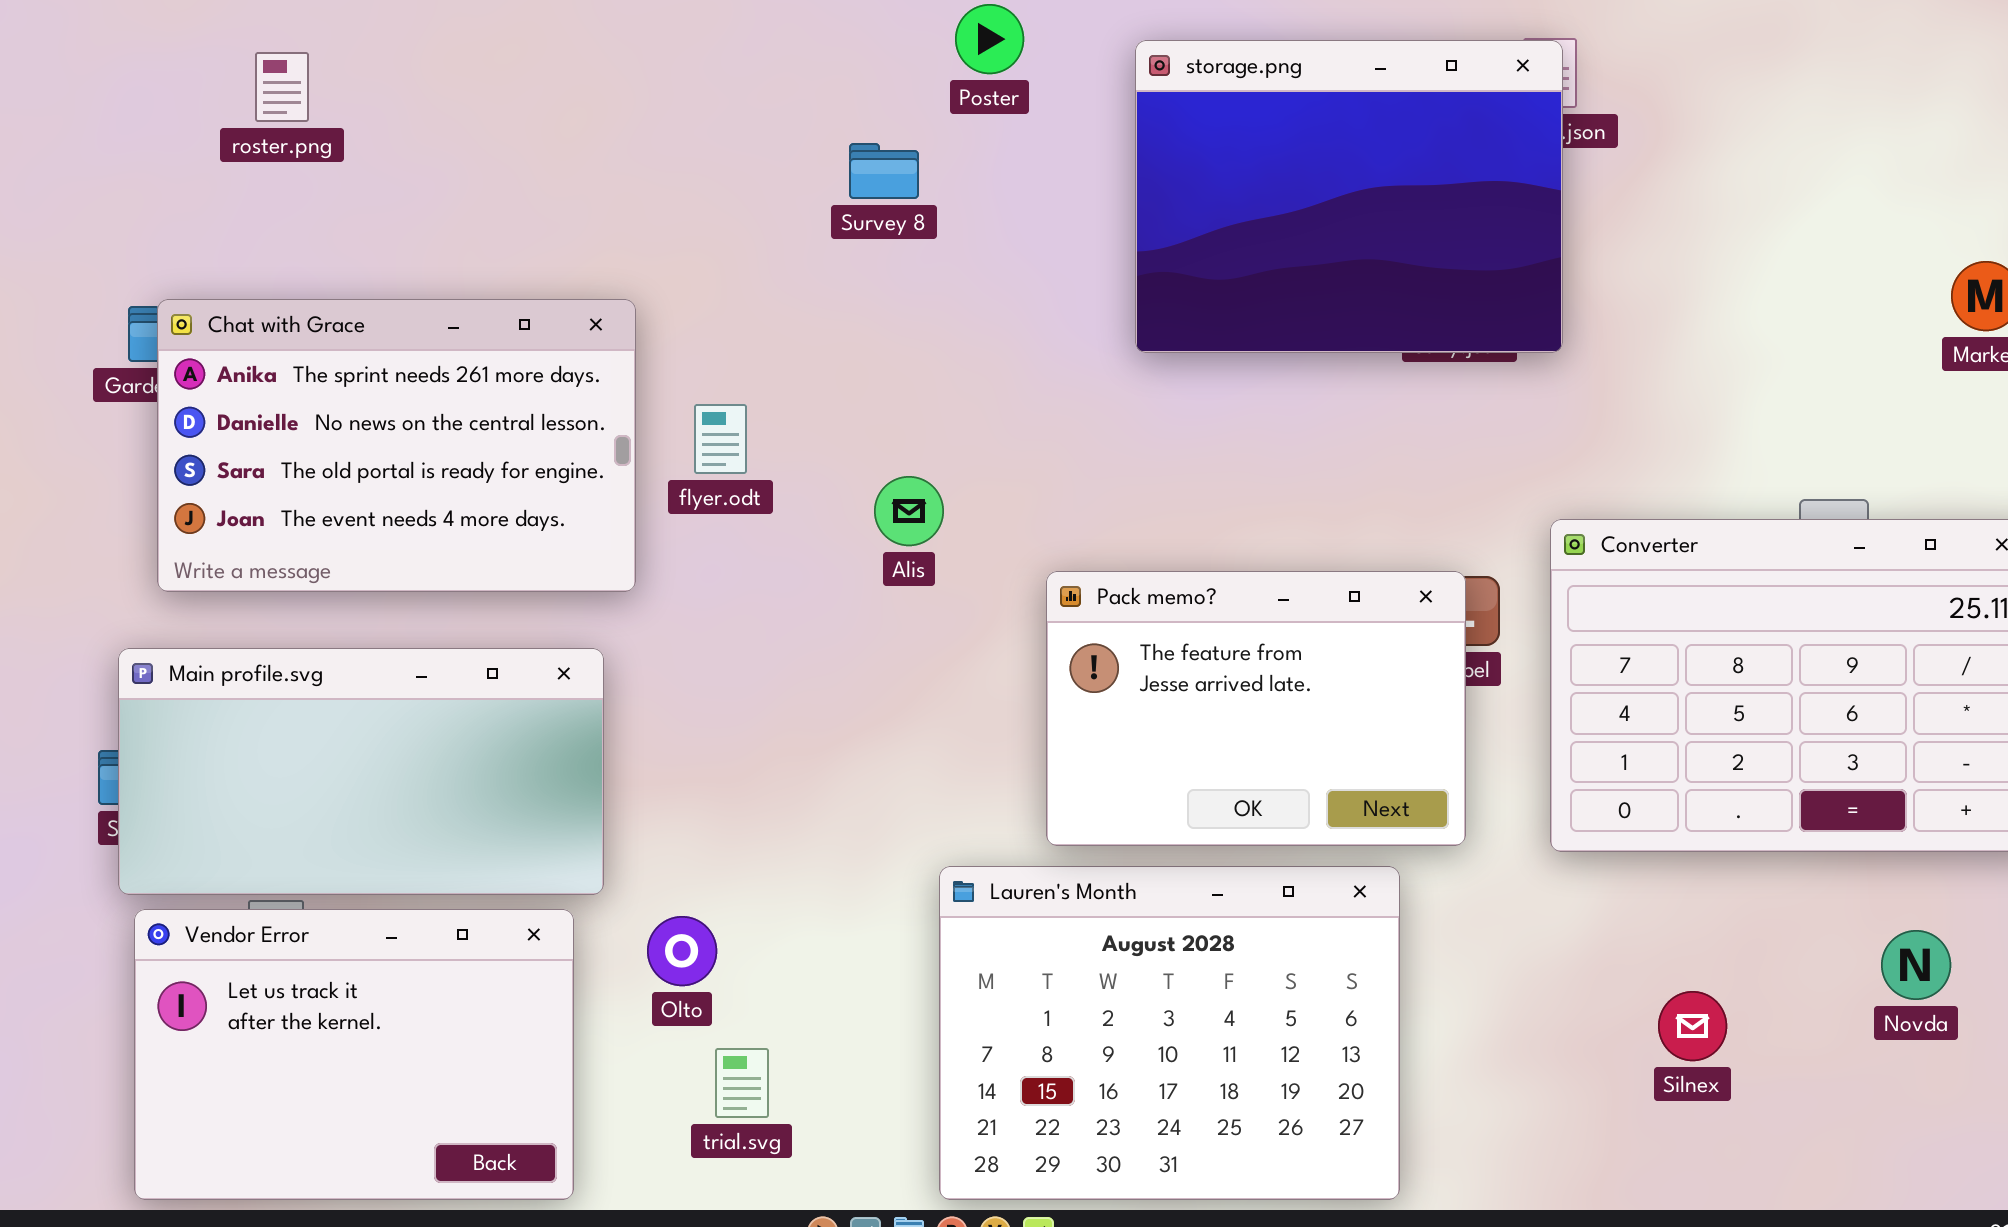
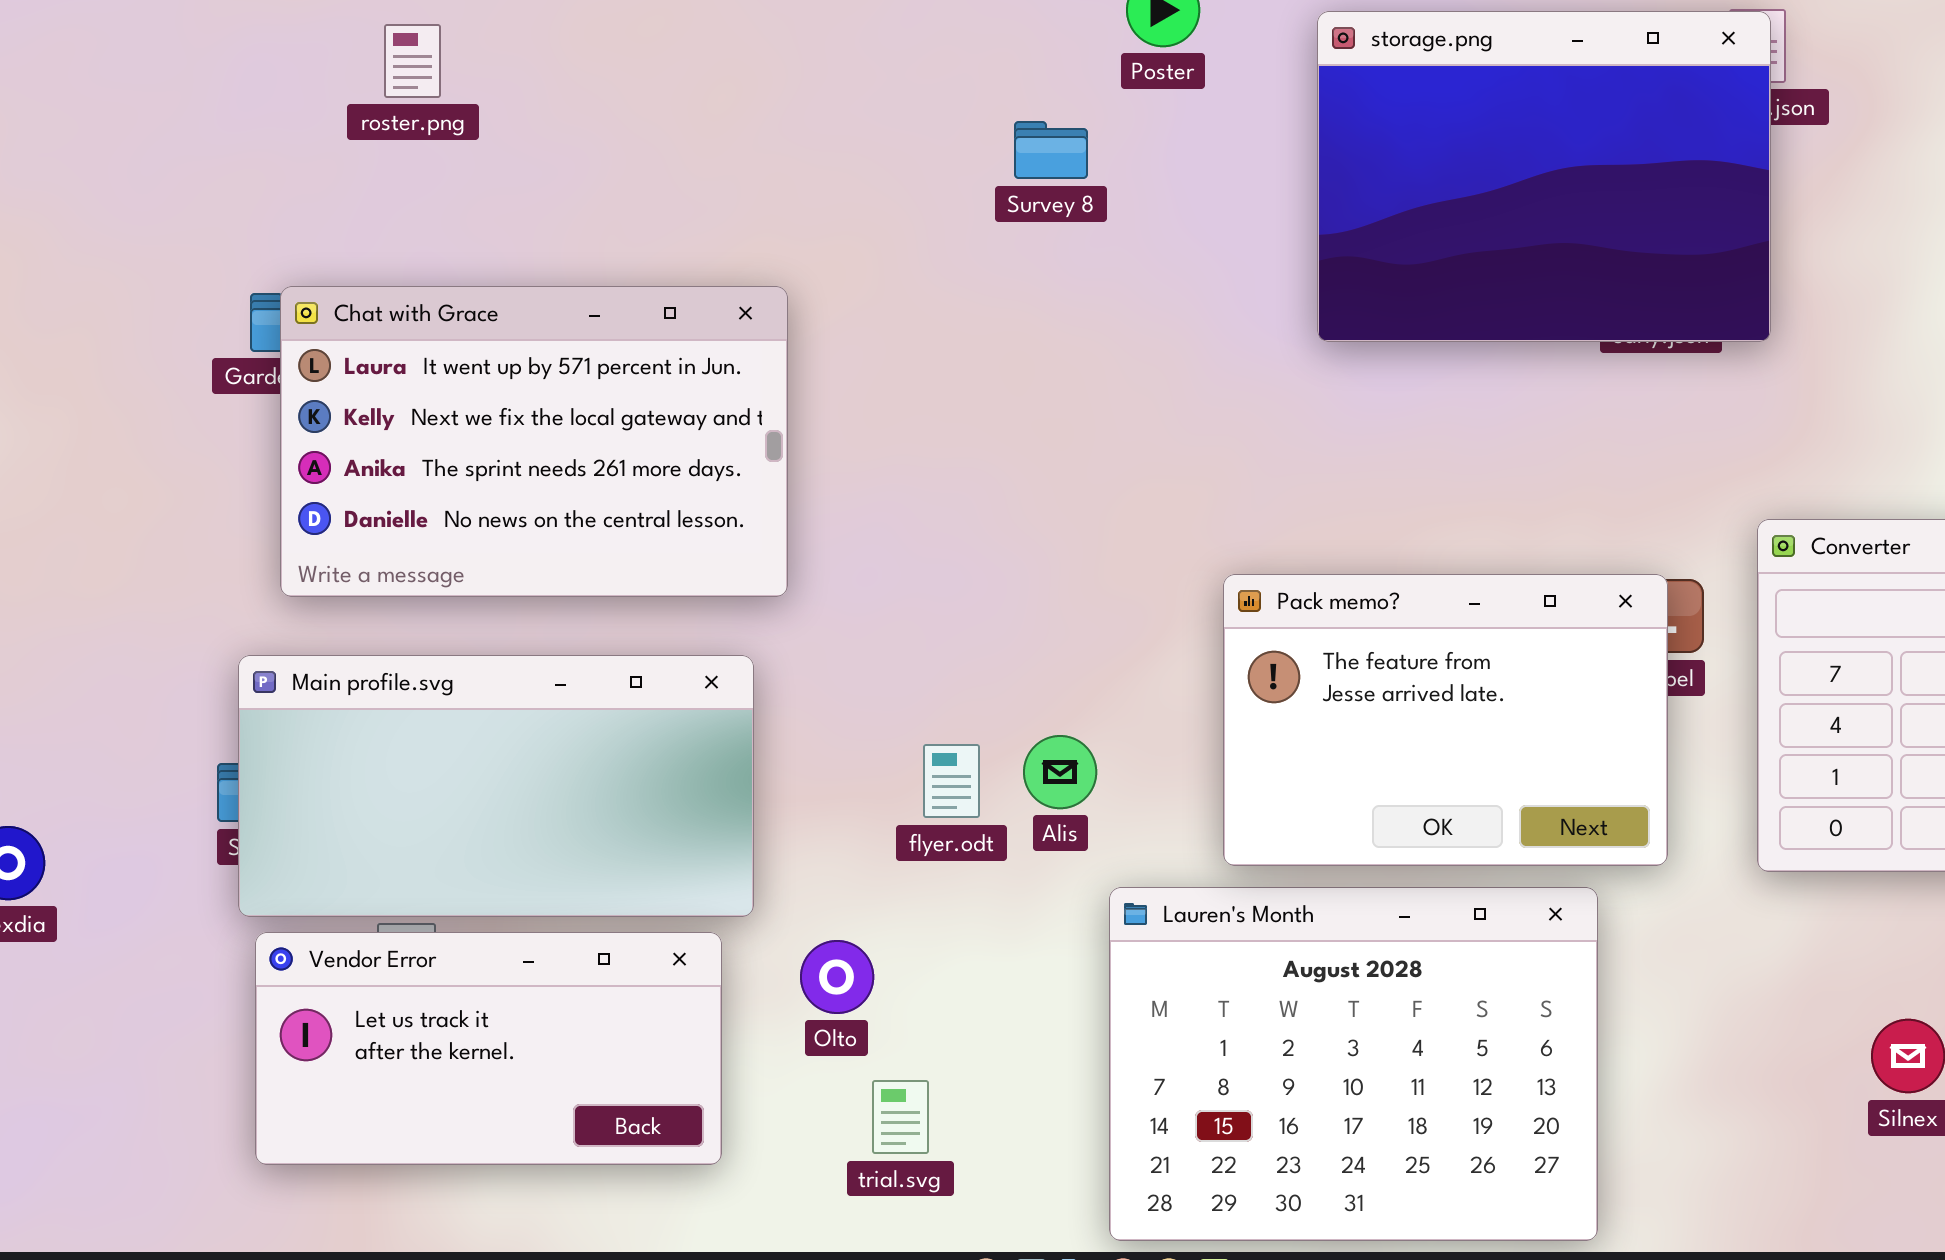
Chat with Grace: [157,299,636,592] -> [280,286,788,597], scrolled up 2 rows
flyer.odt: [694,404,747,474] -> [923,744,980,818], moved
Alis: [874,476,944,546] -> [1023,735,1097,809], moved
Vendor Error: [134,909,574,1200] -> [255,932,722,1165], resized

